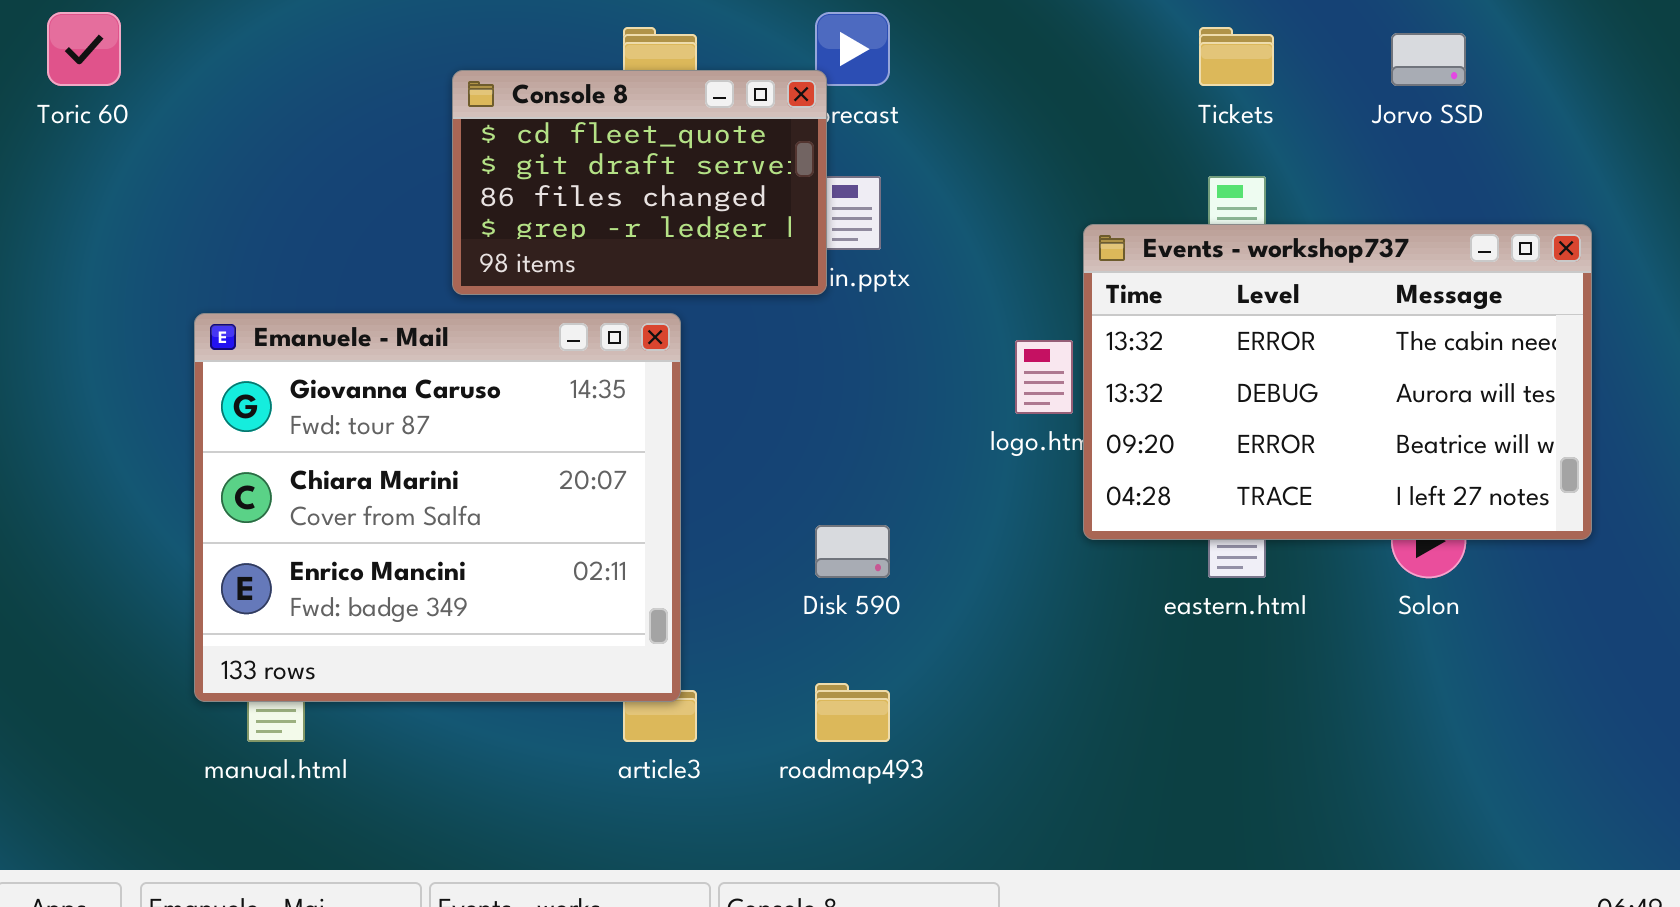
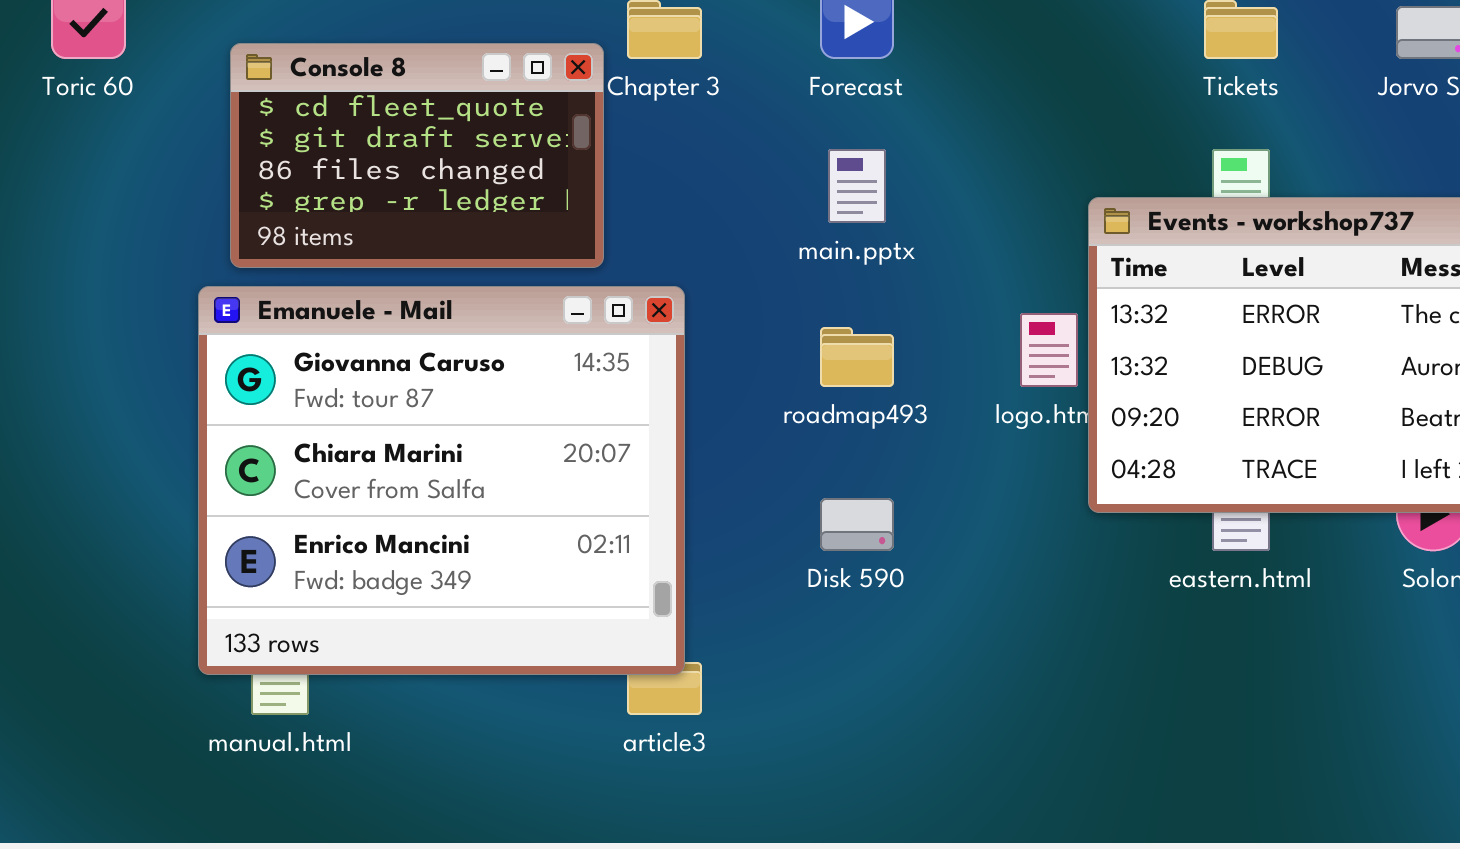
Console 8: [452,70,827,295] -> [230,43,604,268], moved
roadmap493: [815,683,890,742] -> [820,327,894,387], moved

